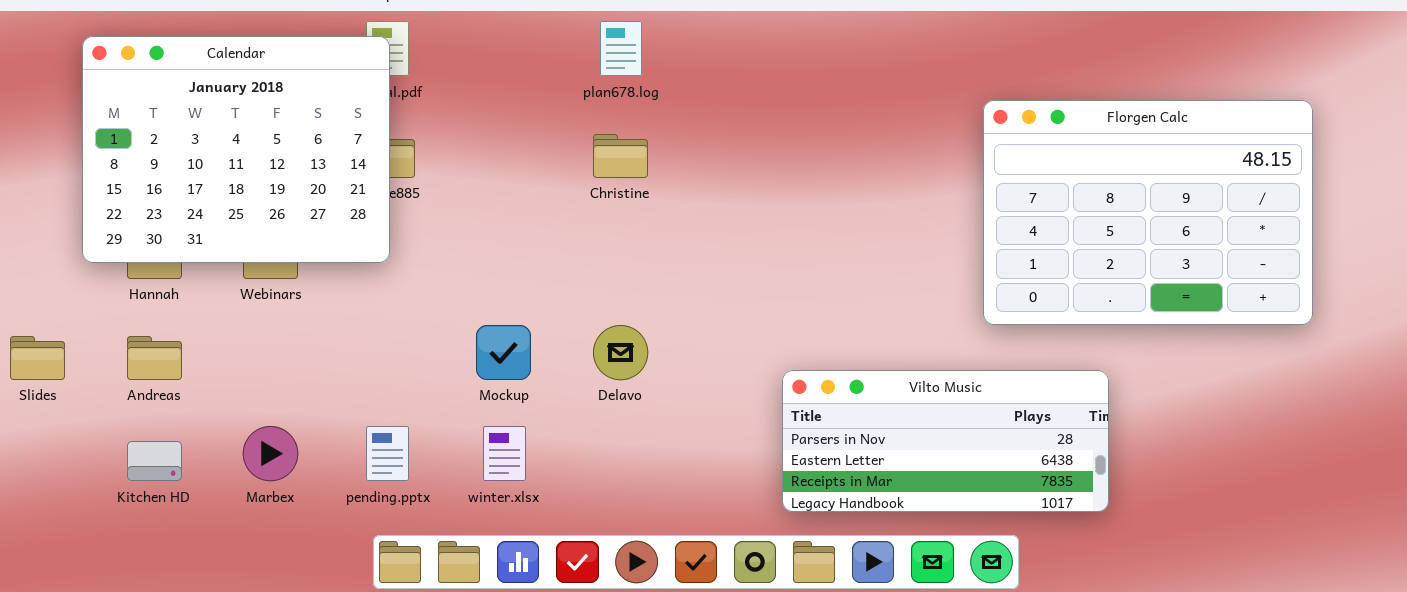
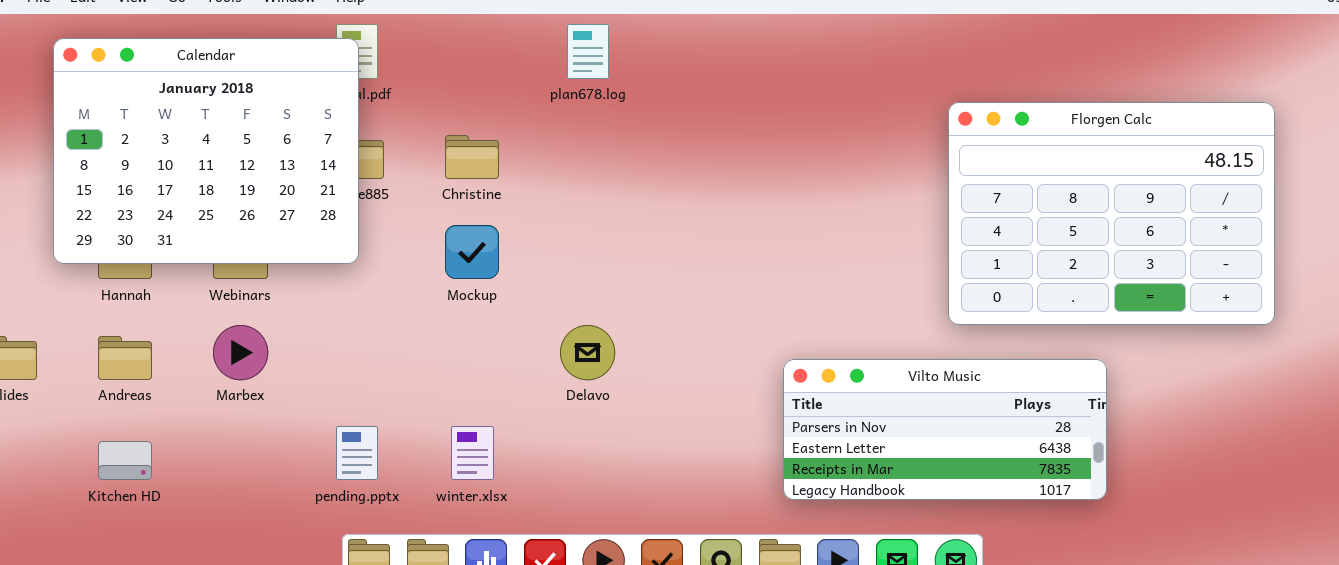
Christine: [593,134,648,178] -> [445,135,499,179], moved
Mockup: [476,325,531,380] -> [445,225,499,279], moved
Vilto Music: [782,370,1109,512] -> [783,359,1107,500], moved
Marbex: [243,426,298,481] -> [213,325,268,380], moved

